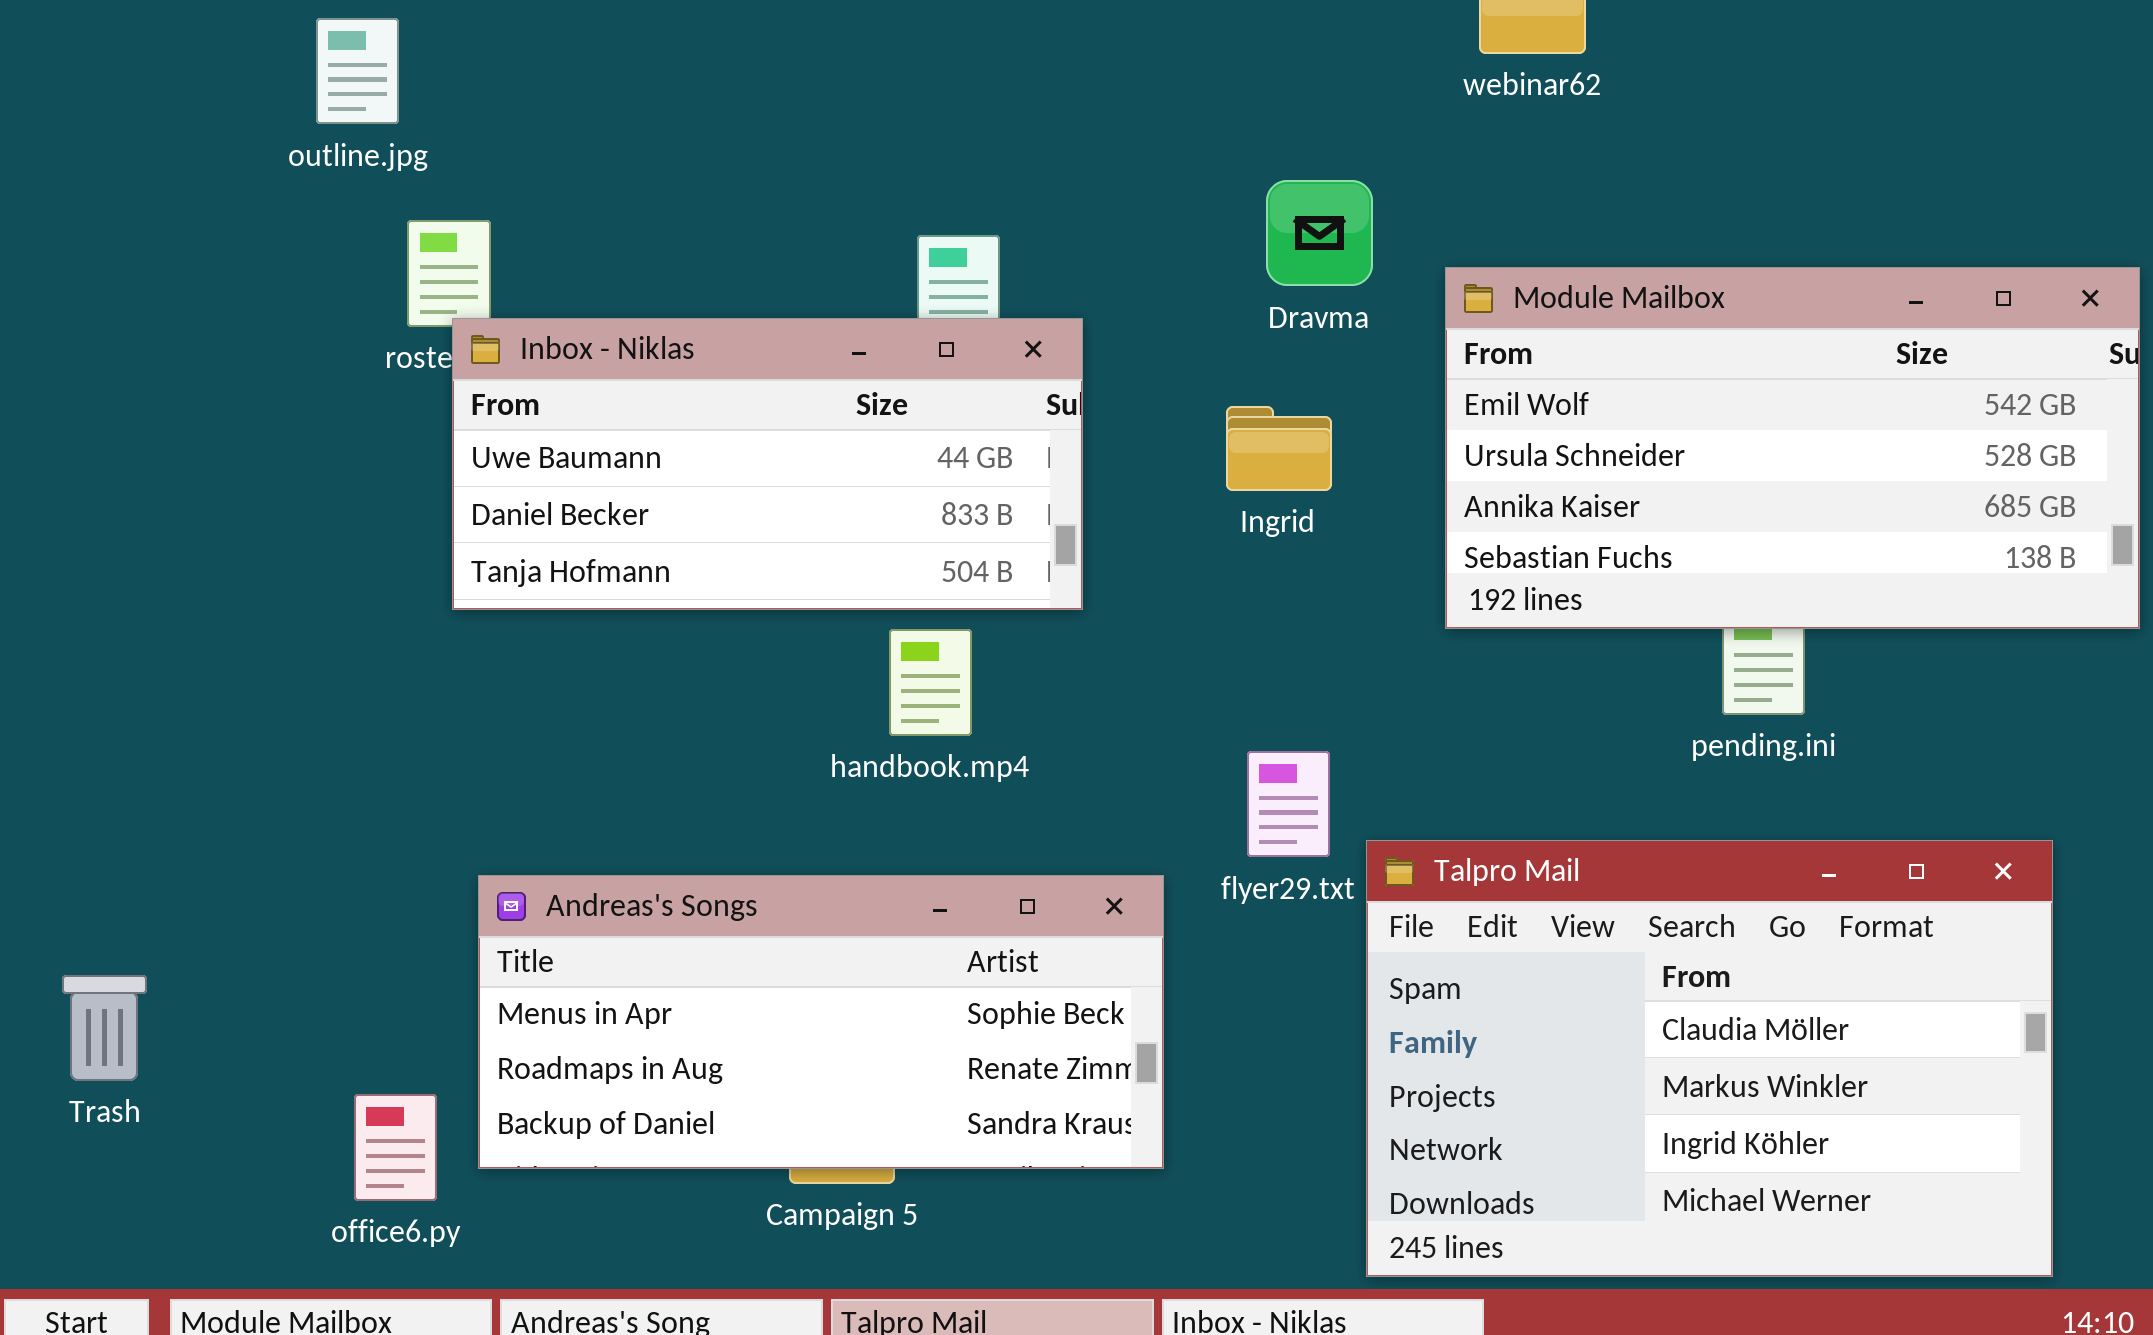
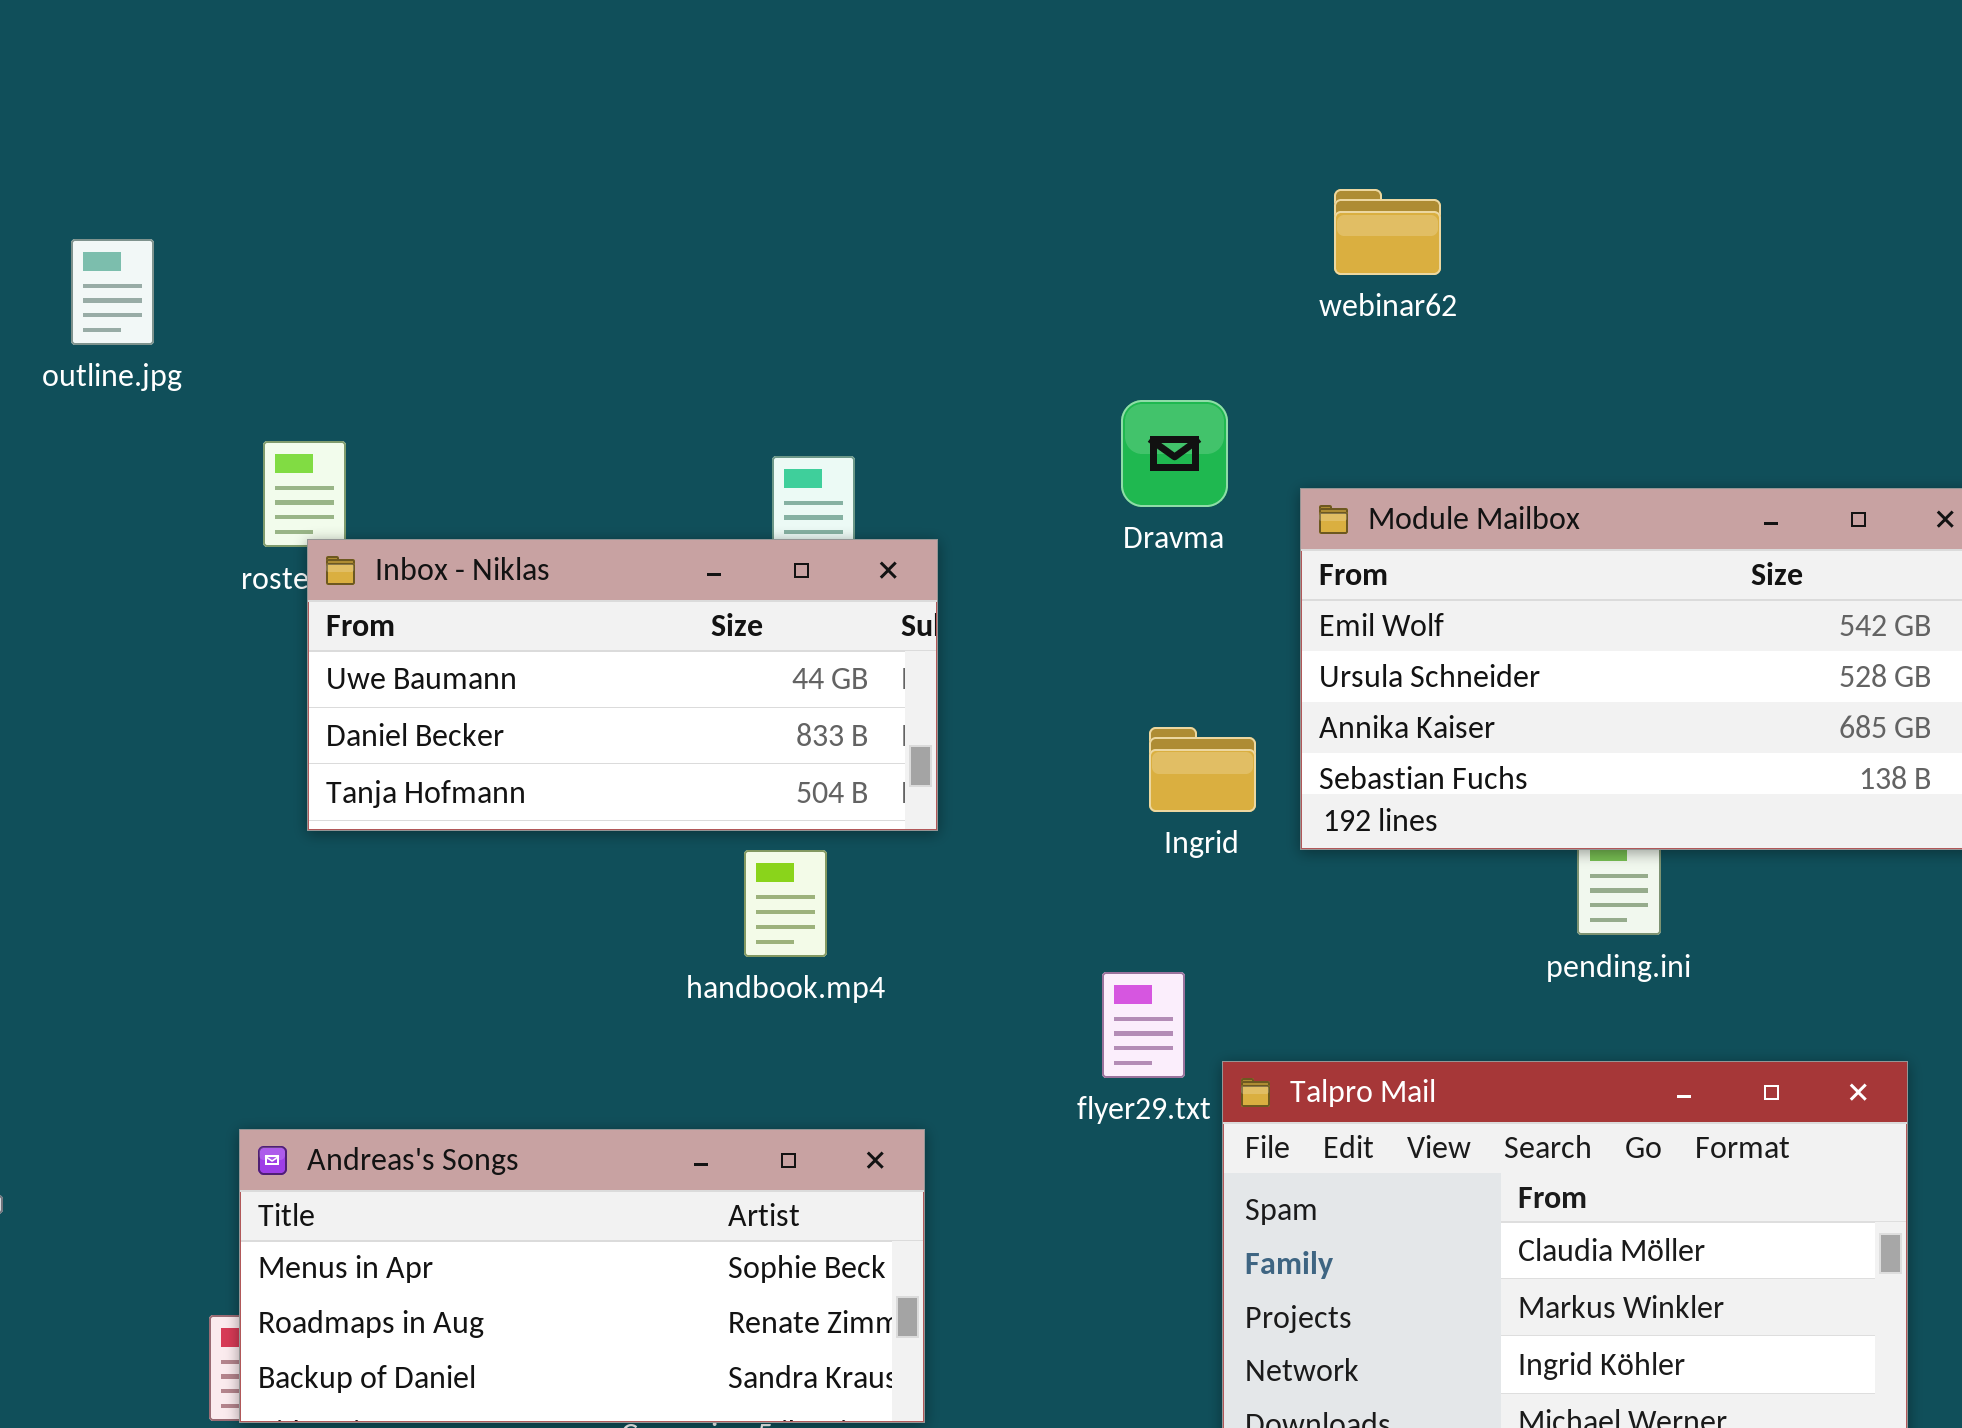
outline.jpg: [316,18,399,124] -> [71,239,154,345], moved
Ingrid: [1226,406,1332,491] -> [1149,727,1256,812], moved
Andreas's Songs: [478,875,1164,1169] -> [239,1129,925,1423], moved

